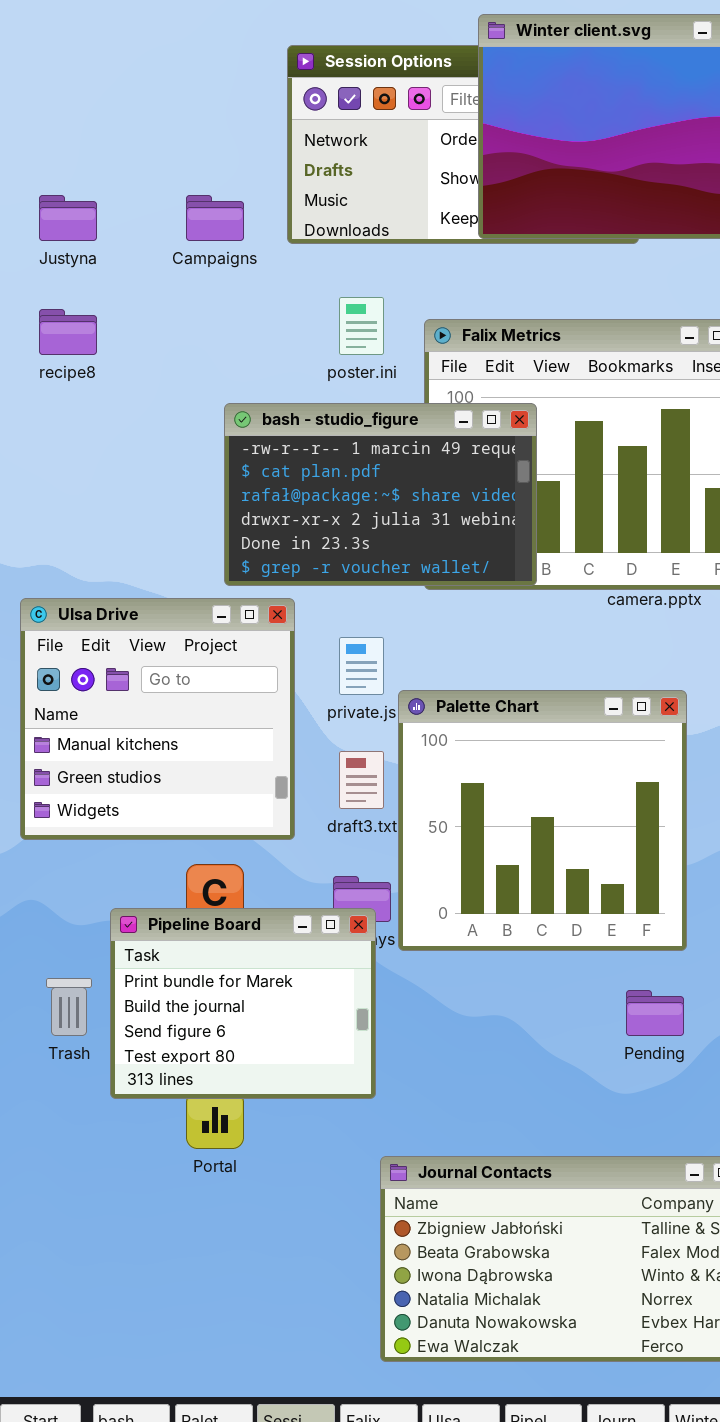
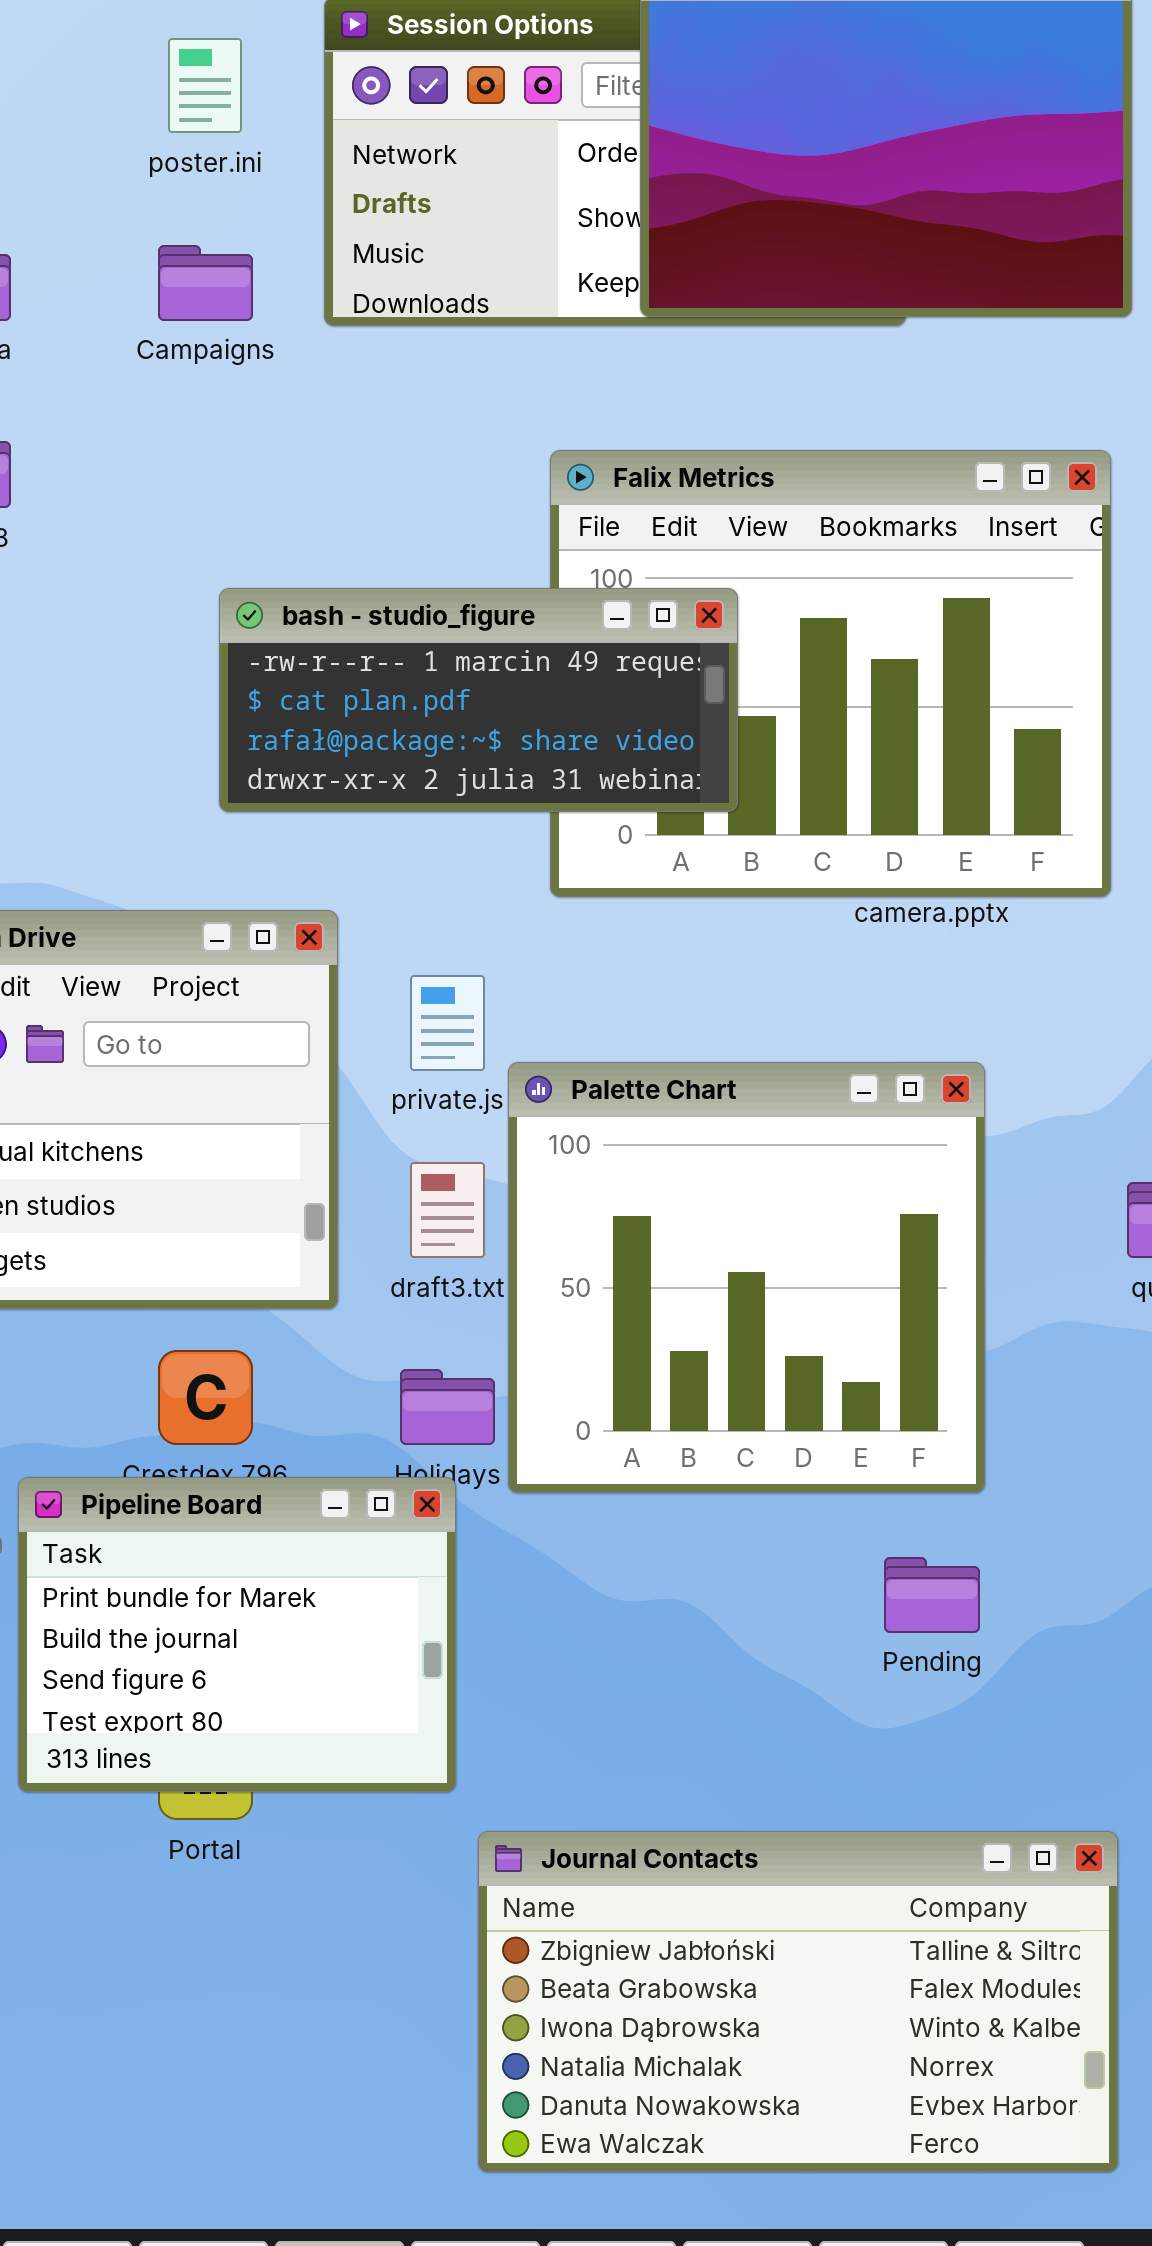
poster.ini: [339,297,384,355] -> [168,38,242,133], moved
bash - studio_figure: [224,403,537,586] -> [219,588,738,812], resized
Pipeline Board: [110,908,376,1099] -> [18,1477,456,1792], moved

